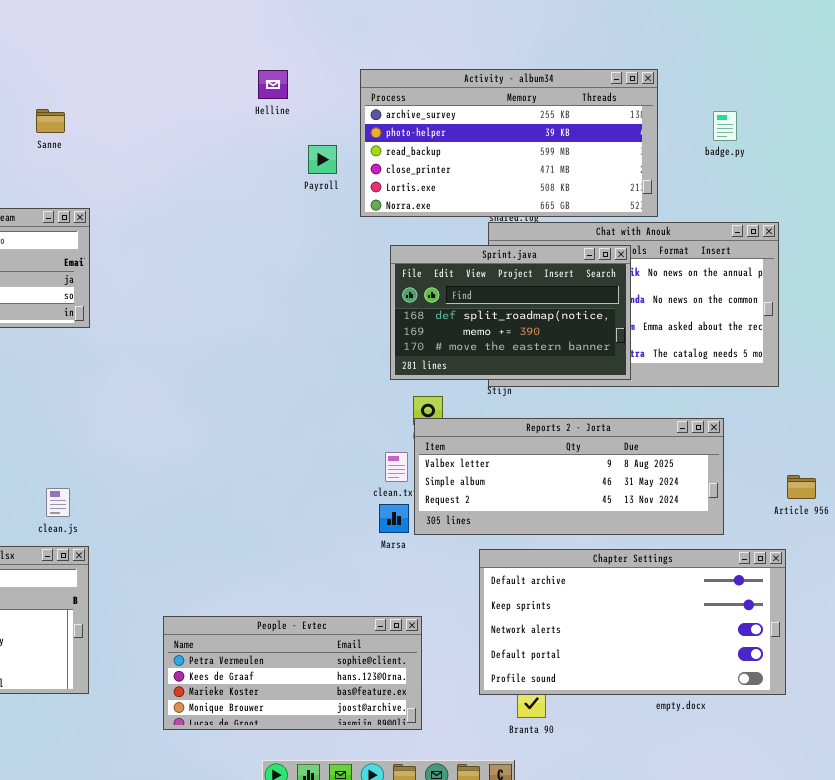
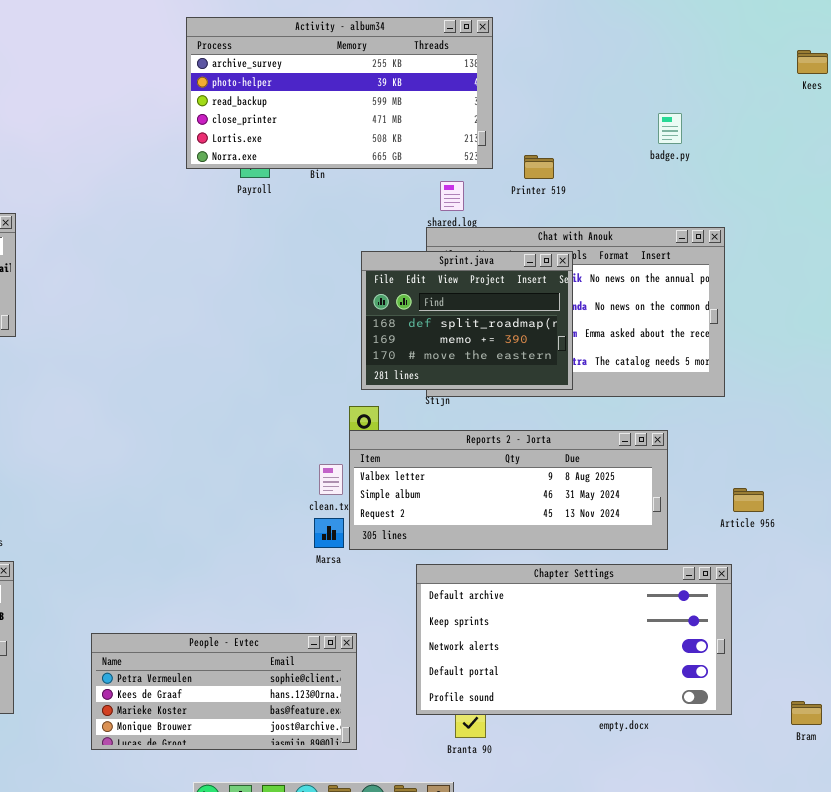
Activity - album34: [360,69,658,217] -> [186,17,493,169], moved
Sprint.java: [390,245,631,380] -> [361,251,573,390], resized

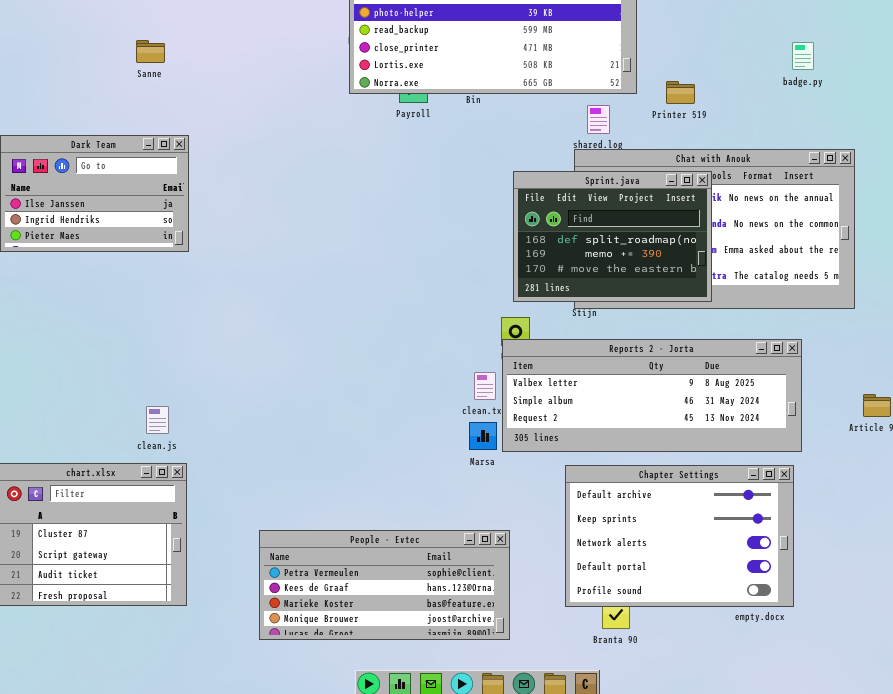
Chapter Settings: [416,564,732,715] -> [565,465,794,607], resized

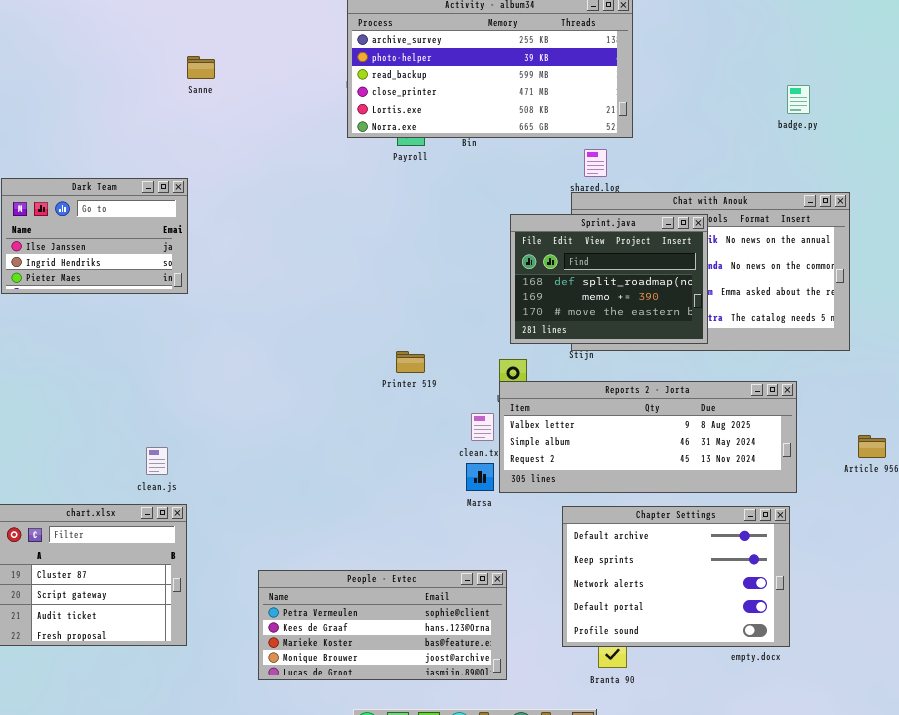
Sanne: [136,40,165,63] -> [187,56,215,79], moved
Printer 519: [666,81,695,104] -> [396,351,425,373], moved

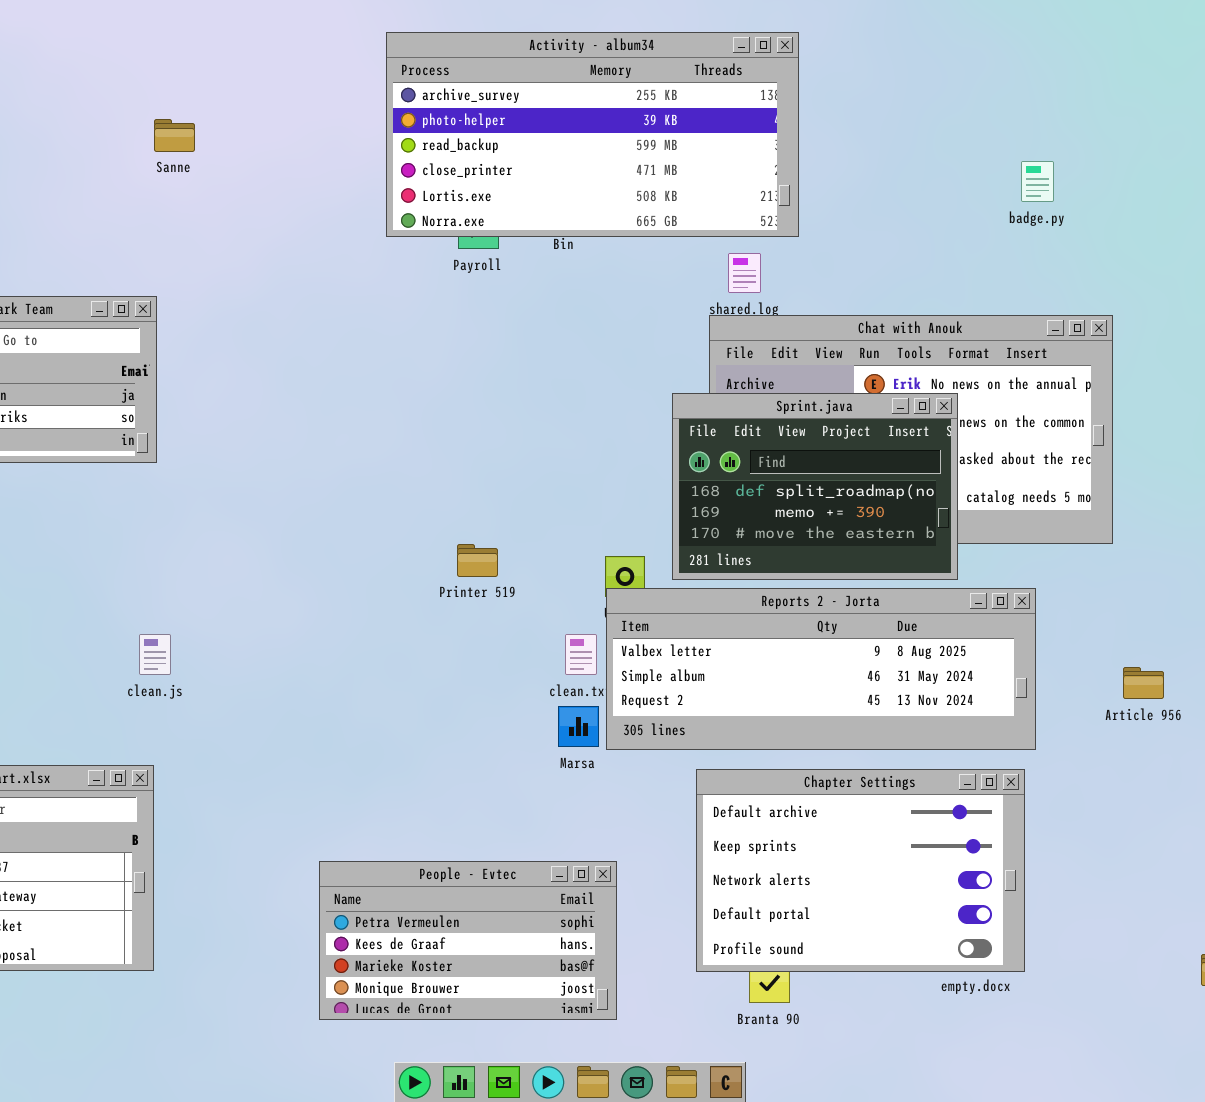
Sprint.java: [510,214,708,344] -> [672,393,958,580], moved
clean.js: [146,447,168,475] -> [139,634,171,675], moved
People - Evtec: [258,570,507,680] -> [319,861,617,1020], resized

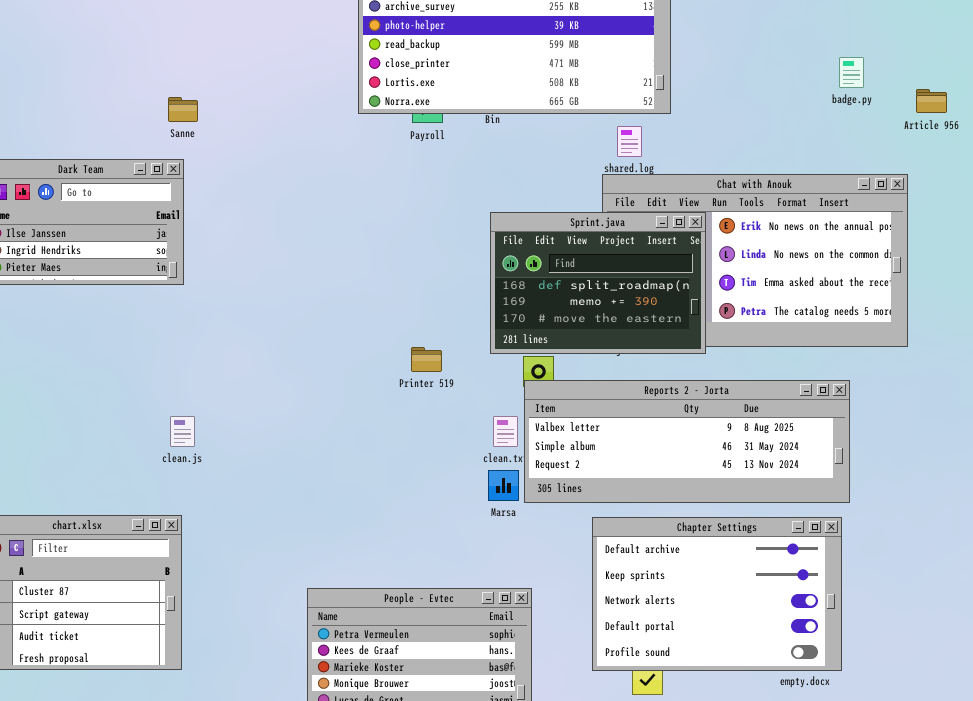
Sanne: [154,119,195,152] -> [168,97,198,122], moved
Sprint.java: [672,393,958,580] -> [490,212,706,354], moved
Article 956: [1123,667,1164,699] -> [916,89,947,113], moved

